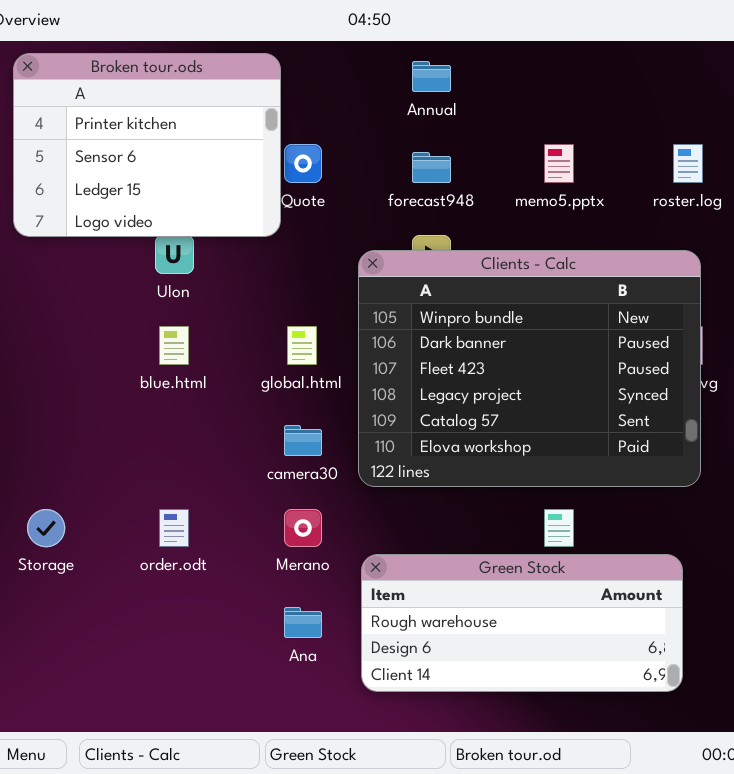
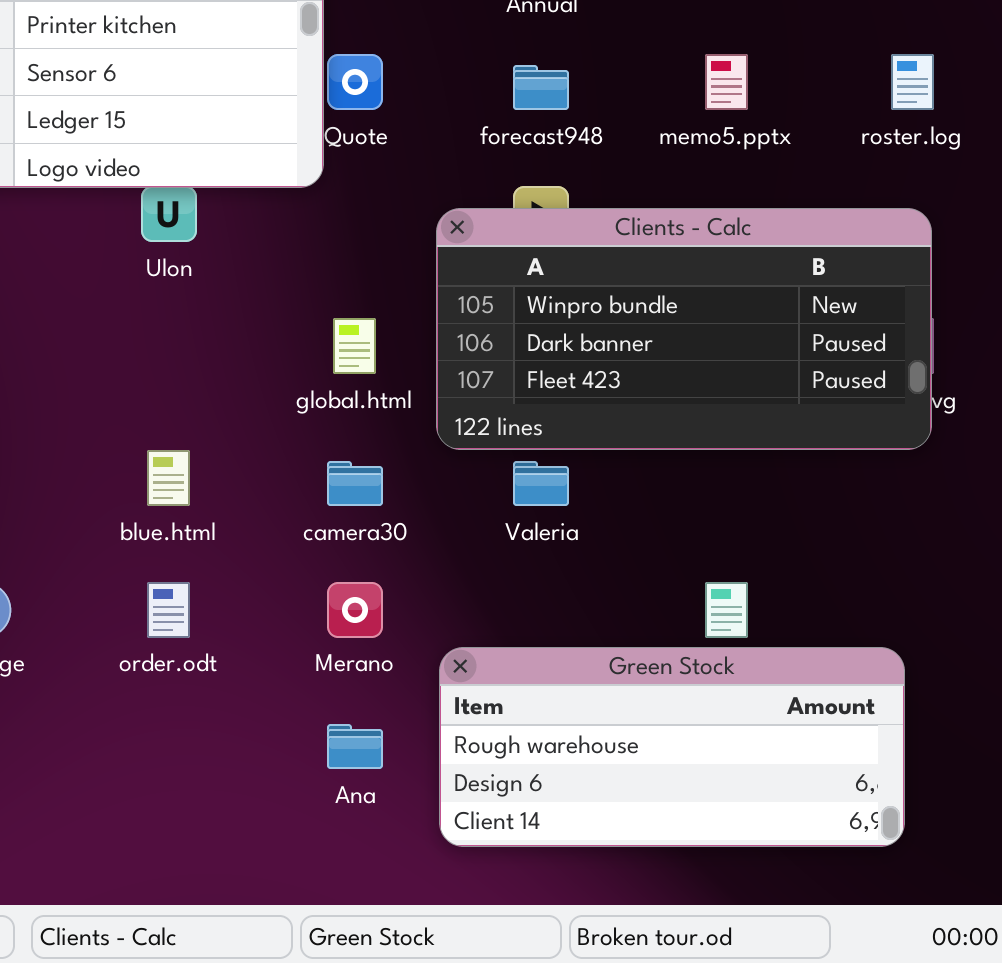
Clients - Calc: [358,250,701,487] -> [436,208,932,450], resized
blue.html: [159,326,189,365] -> [147,450,190,506], moved

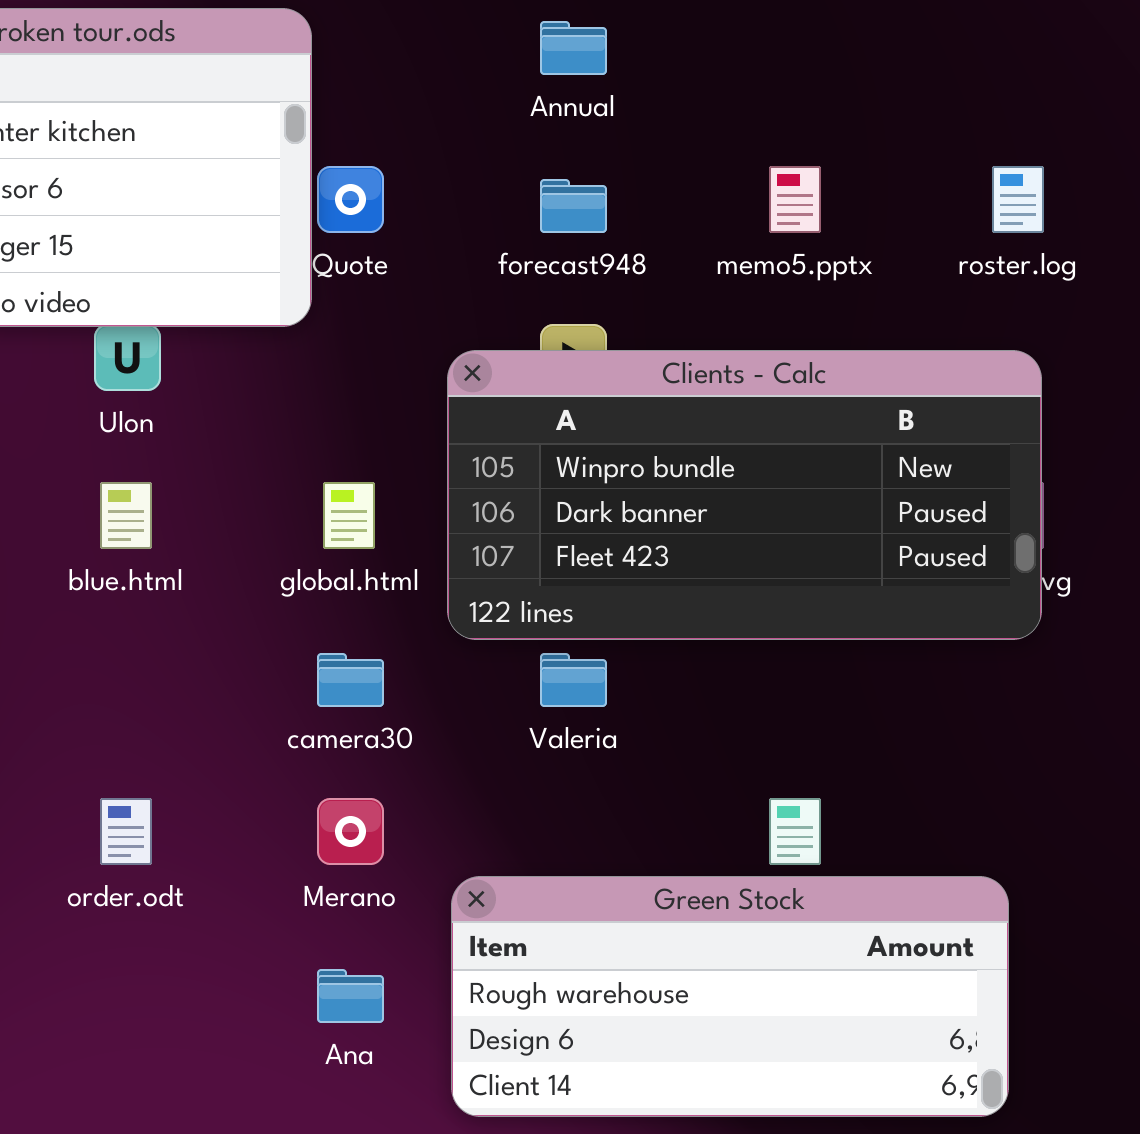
blue.html: [147,450,190,506] -> [100,482,152,549], moved

